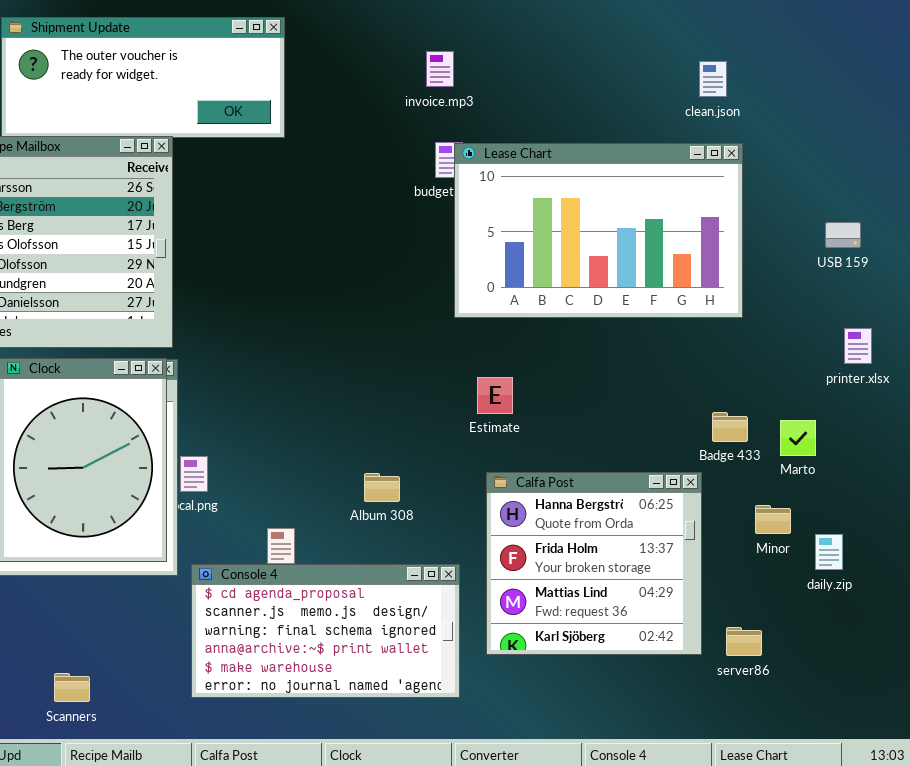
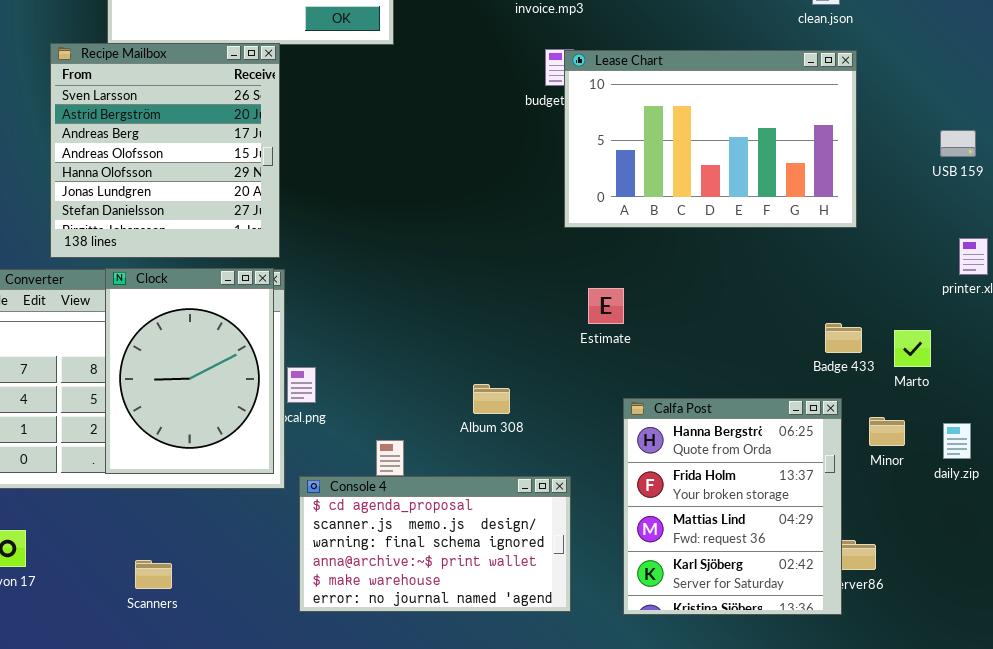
Calfa Post: [486,472,702,655] -> [623,398,842,615], moved, resized
daily.zip: [815,534,843,570] -> [943,423,971,459], moved
Scanners: [54,673,90,702] -> [135,560,172,589], moved

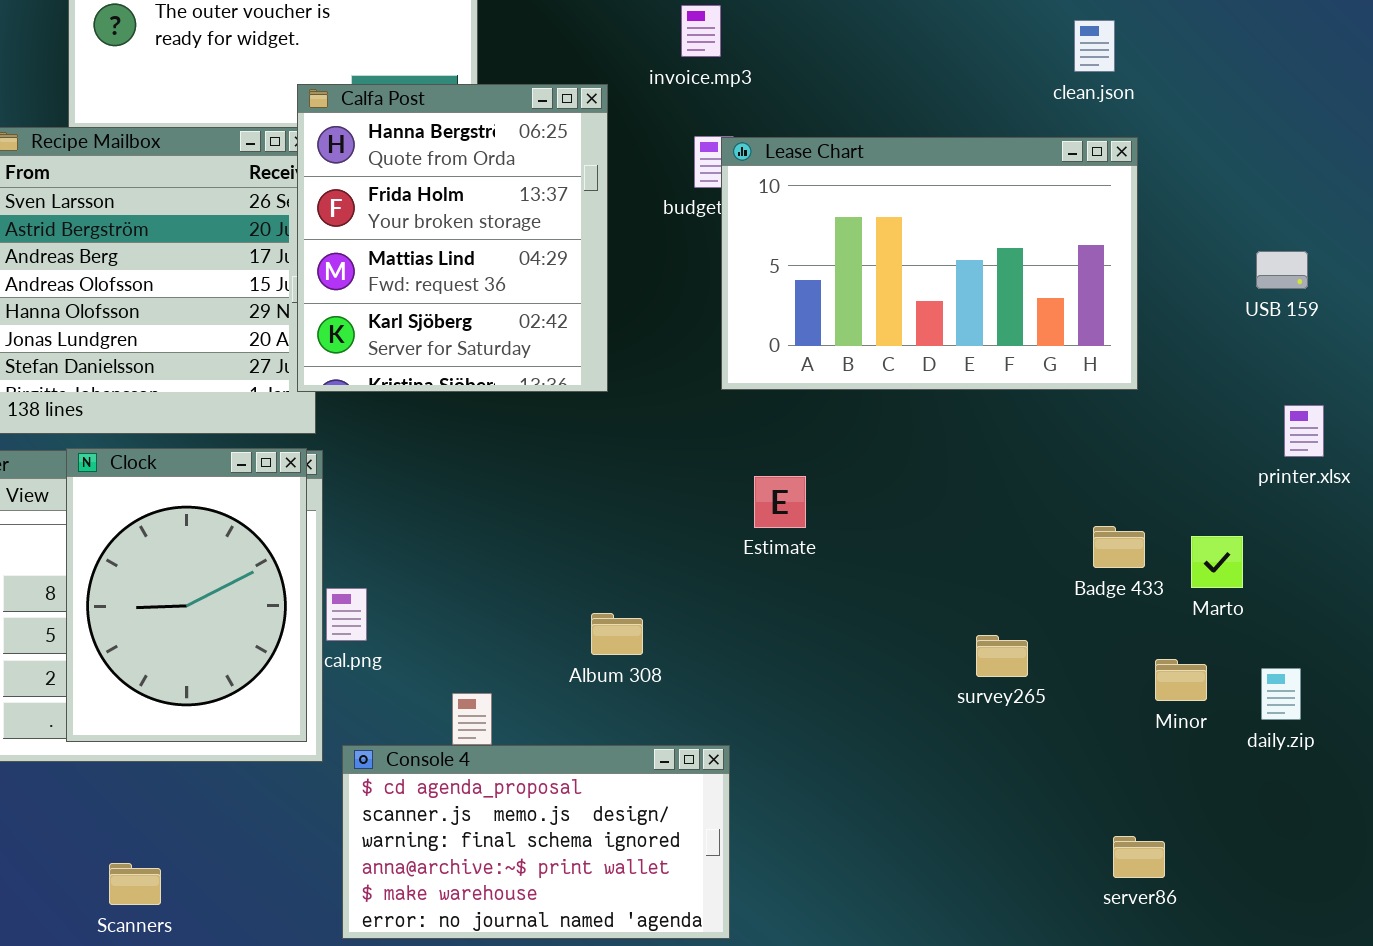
Calfa Post: [623,398,842,615] -> [297,84,608,392], moved

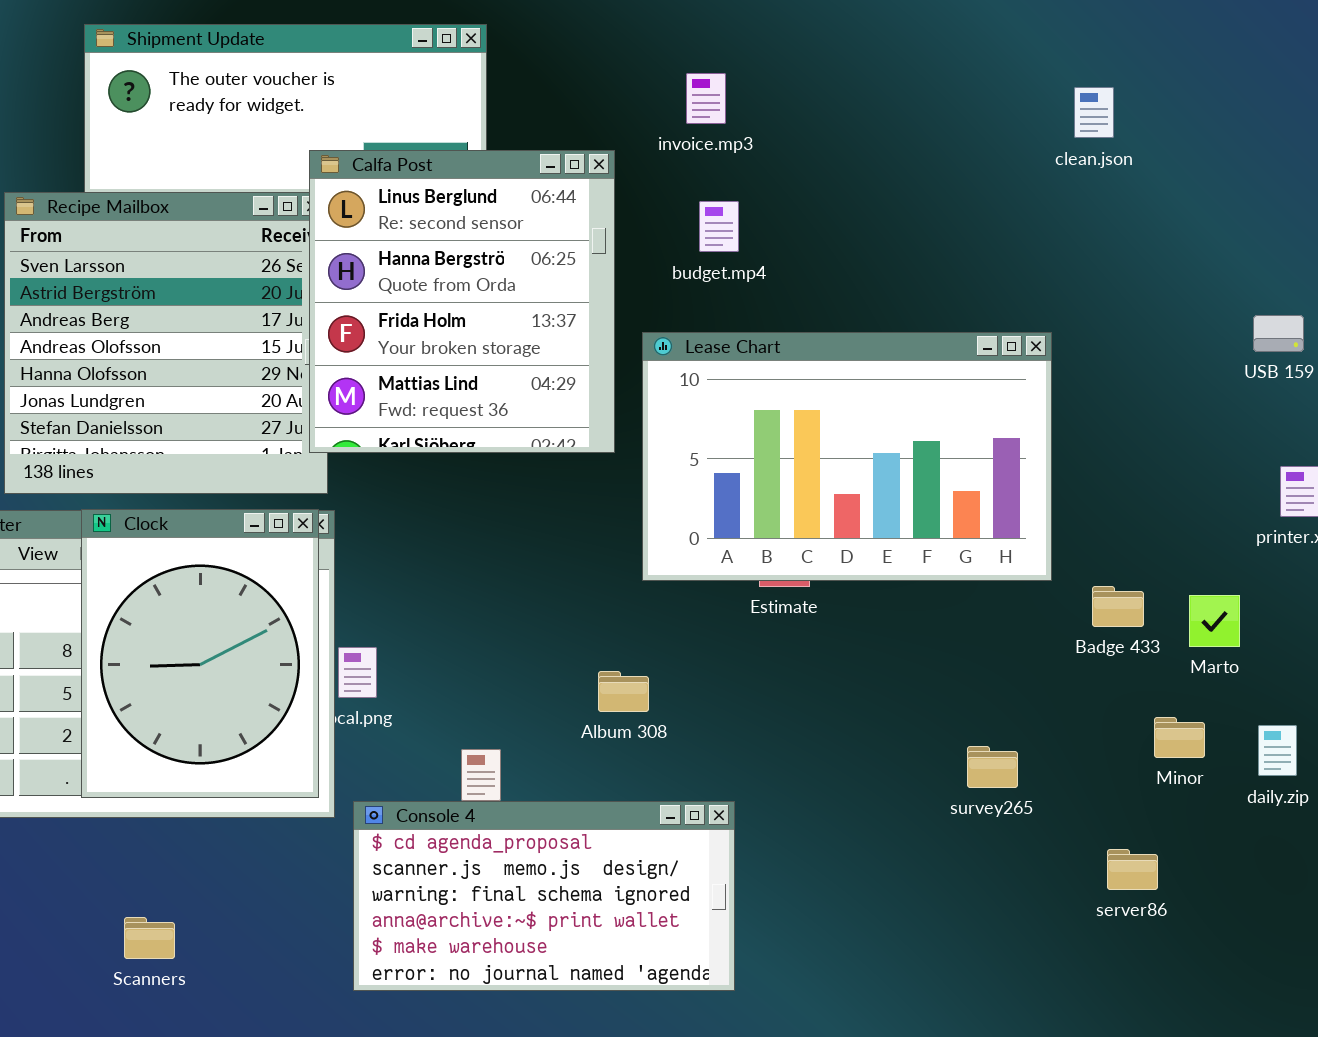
Calfa Post: [297,84,608,392] -> [309,150,615,453], scrolled up 1 row
Lease Chart: [721,137,1138,390] -> [642,332,1052,581], moved
survey265: [976,635,1028,677] -> [967,746,1018,788], moved
server86: [1113,836,1165,878] -> [1107,849,1158,890], moved

